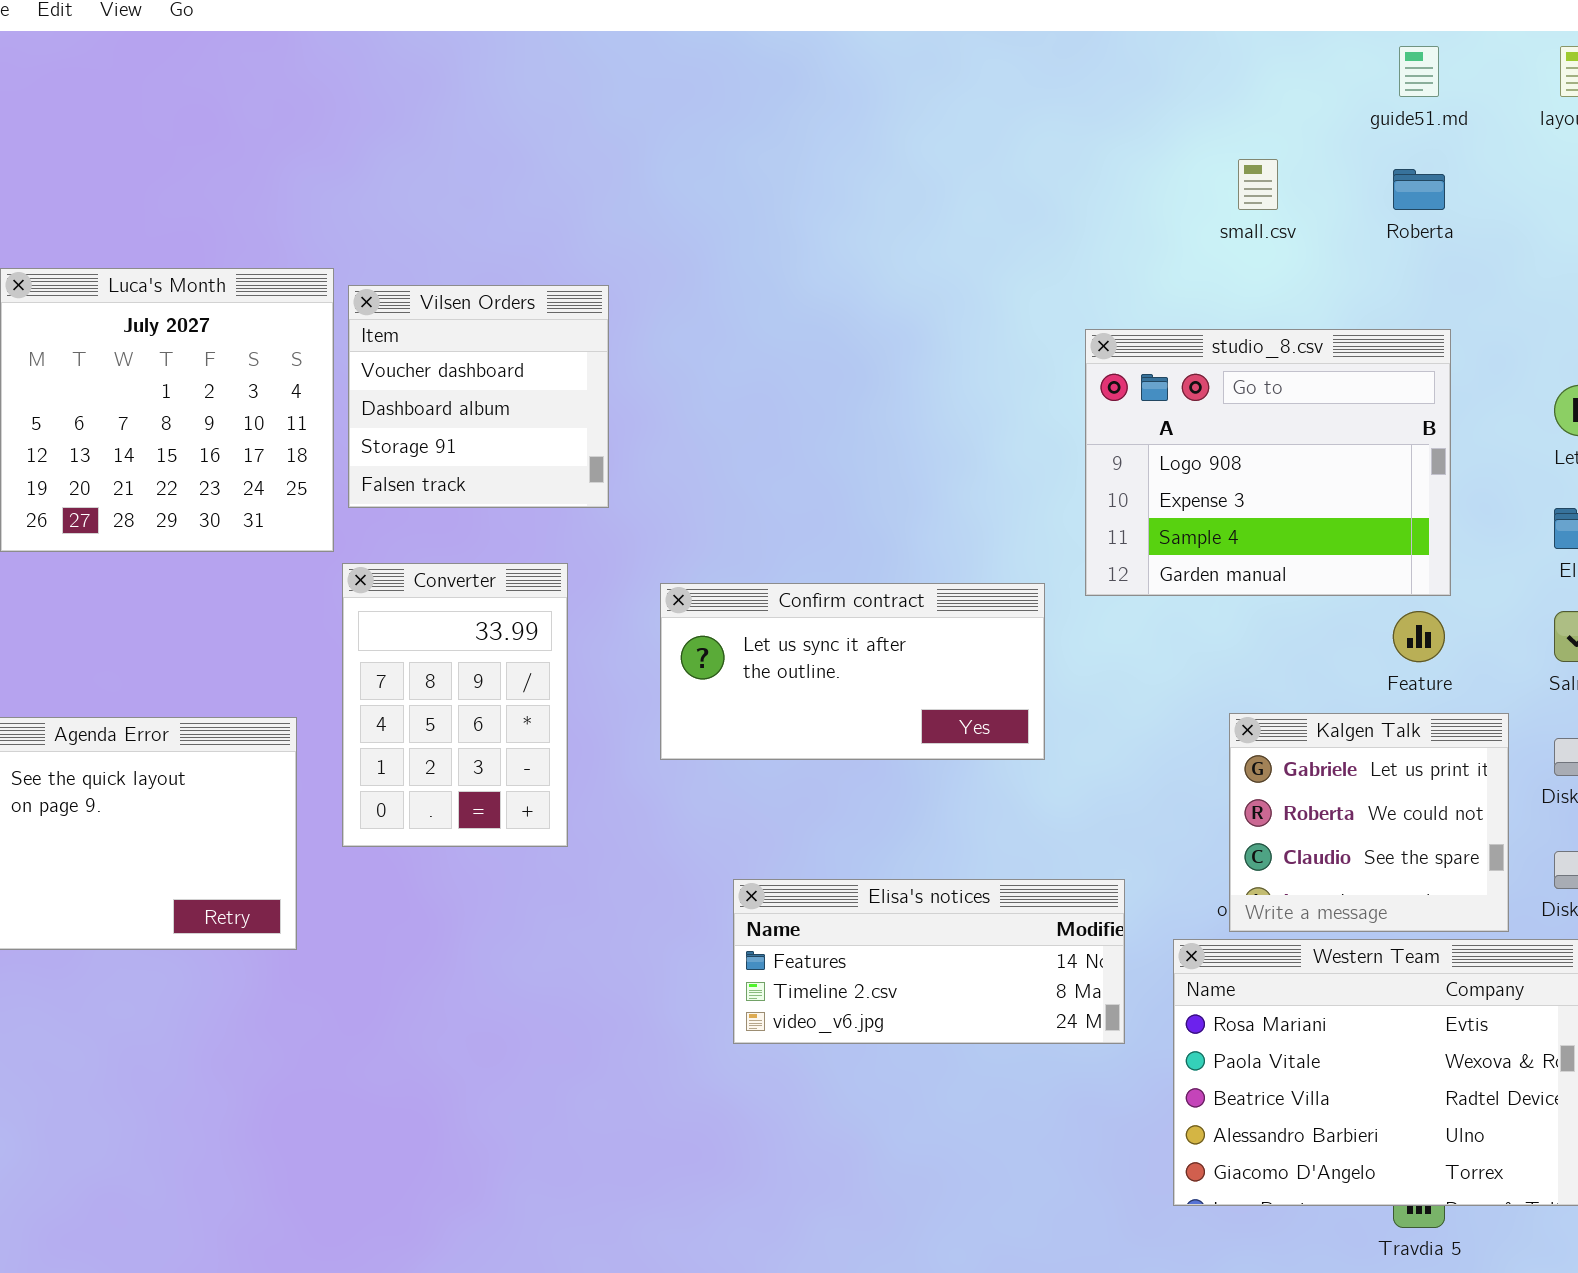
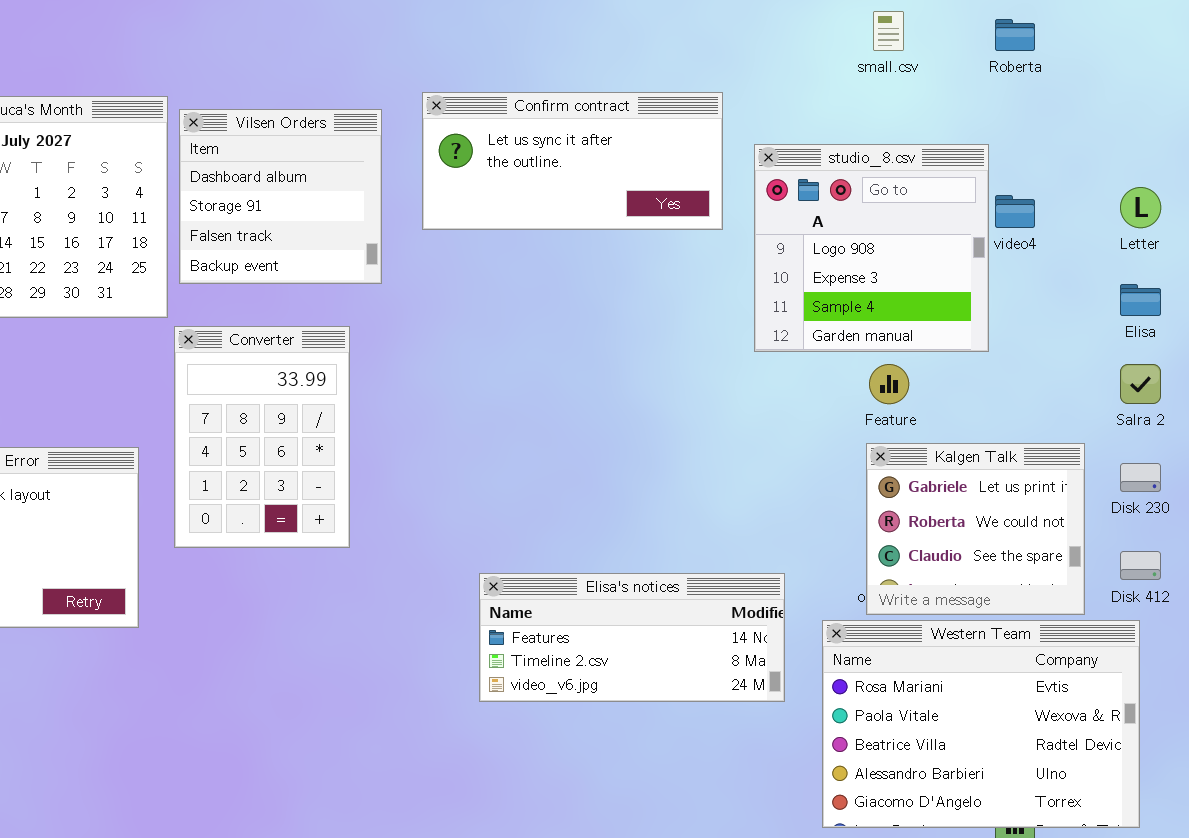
Vilsen Orders: [348,285,609,508] -> [179,109,382,284], scrolled down 1 row
studio_8.csv: [1085,329,1451,596] -> [754,144,989,352], resized
Confirm contract: [660,583,1045,760] -> [422,92,723,230], moved
Feature: [1393,611,1445,662] -> [869,364,909,404], moved

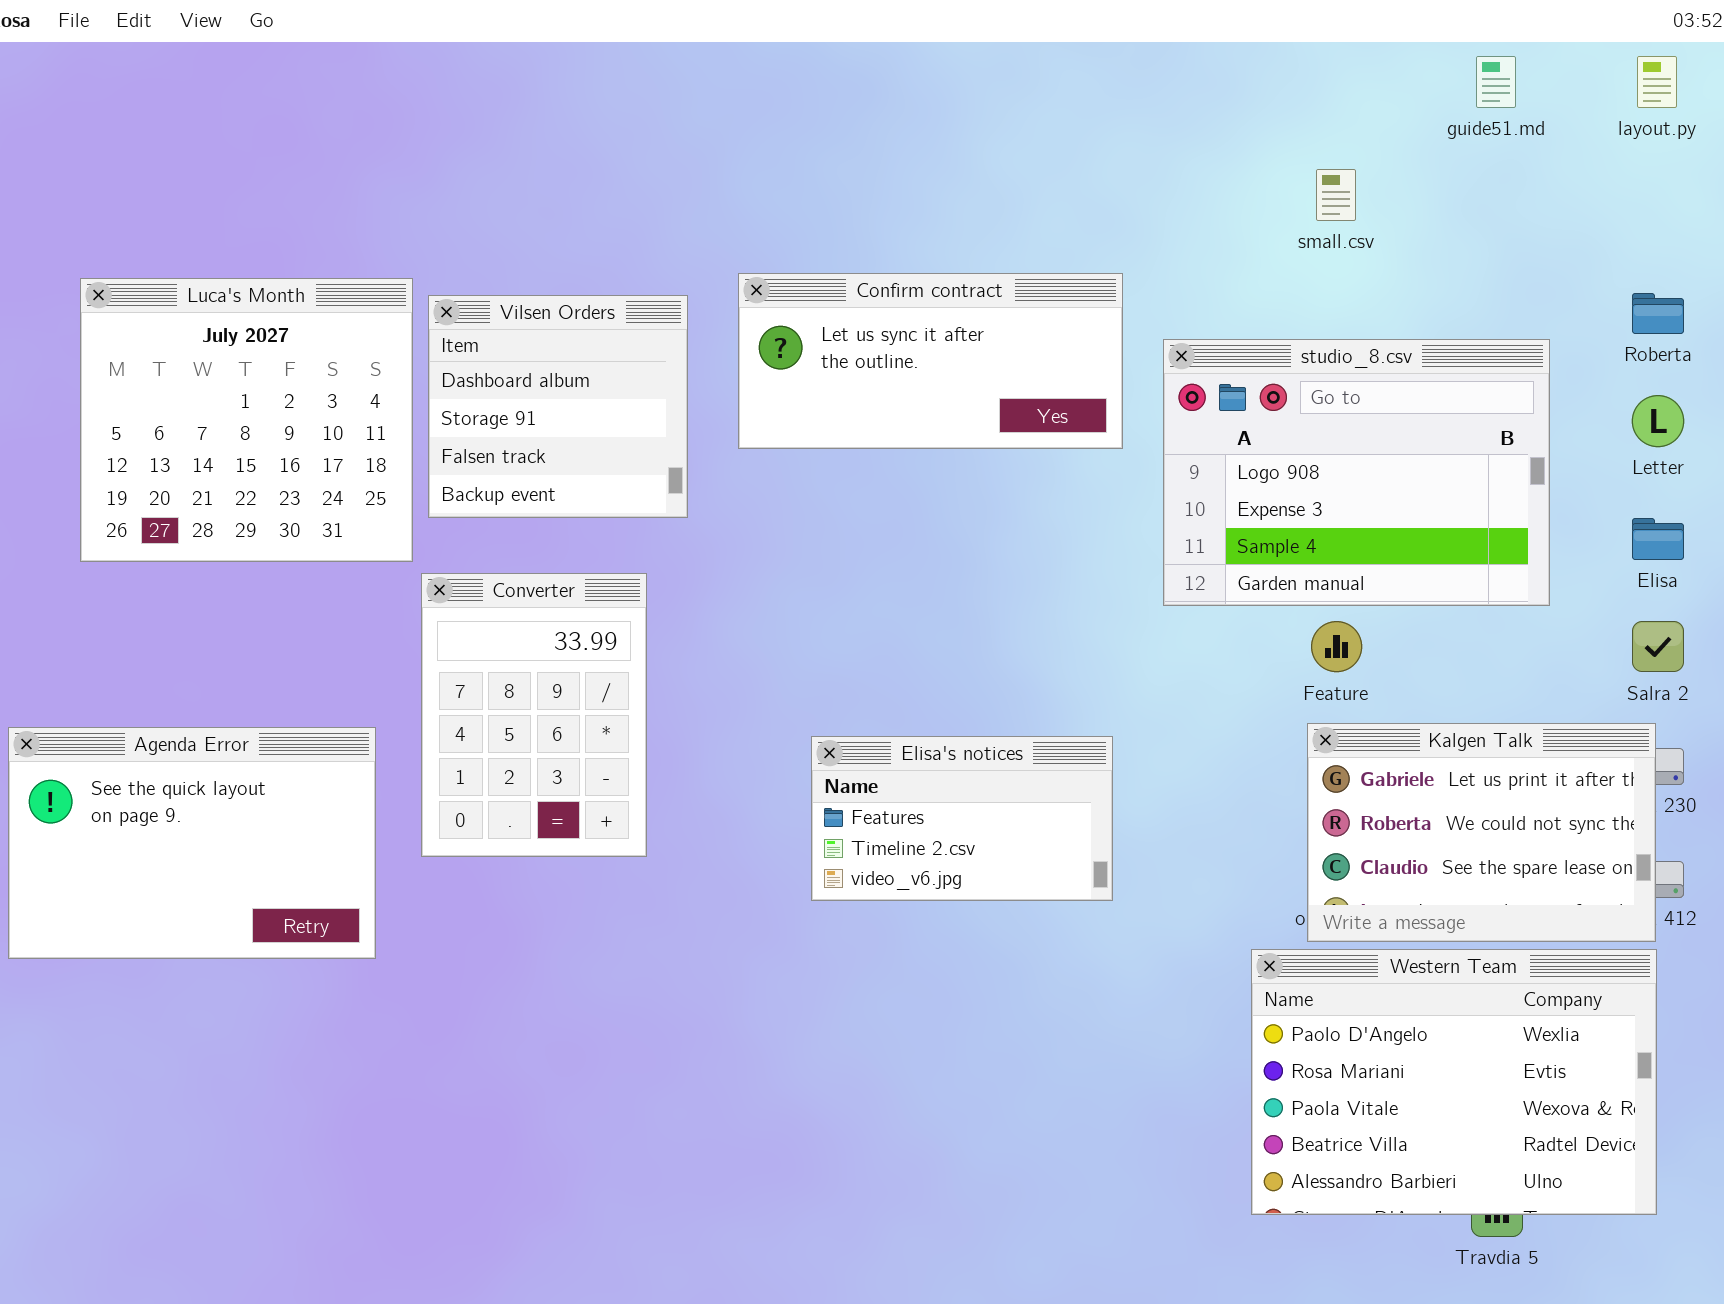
Roberta: [995,19,1035,51] -> [1632,293,1684,334], moved
studio_8.csv: [754,144,989,352] -> [1163,339,1550,606], resized
Kalgen Talk: [866,443,1085,615] -> [1307,723,1656,942], resized
Elisa's notices: [479,573,785,702] -> [811,736,1113,901], moved, resized
Western Team: [822,620,1140,828] -> [1251,949,1657,1215], scrolled up 1 row

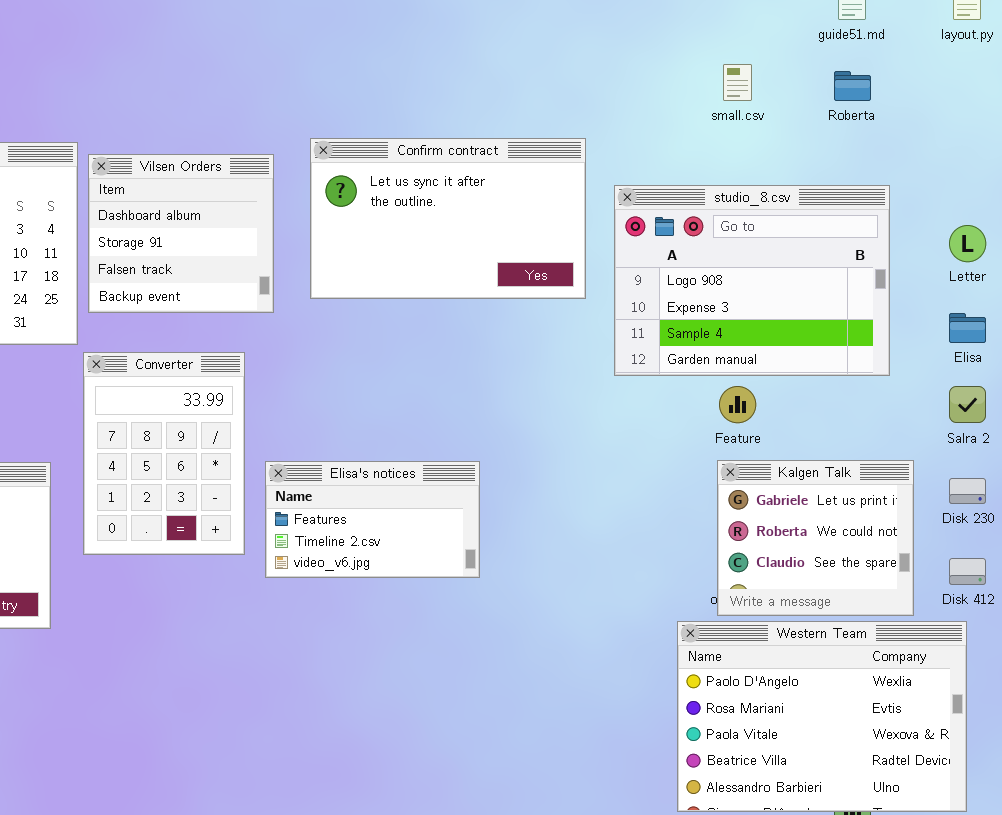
Confirm contract: [738,273,1123,449] -> [310,138,586,299], resized
Roberta: [1632,293,1684,334] -> [834,71,871,101], moved
Kalgen Talk: [1307,723,1656,942] -> [717,460,914,616], resized
Elisa's notices: [811,736,1113,901] -> [265,461,480,578], moved

